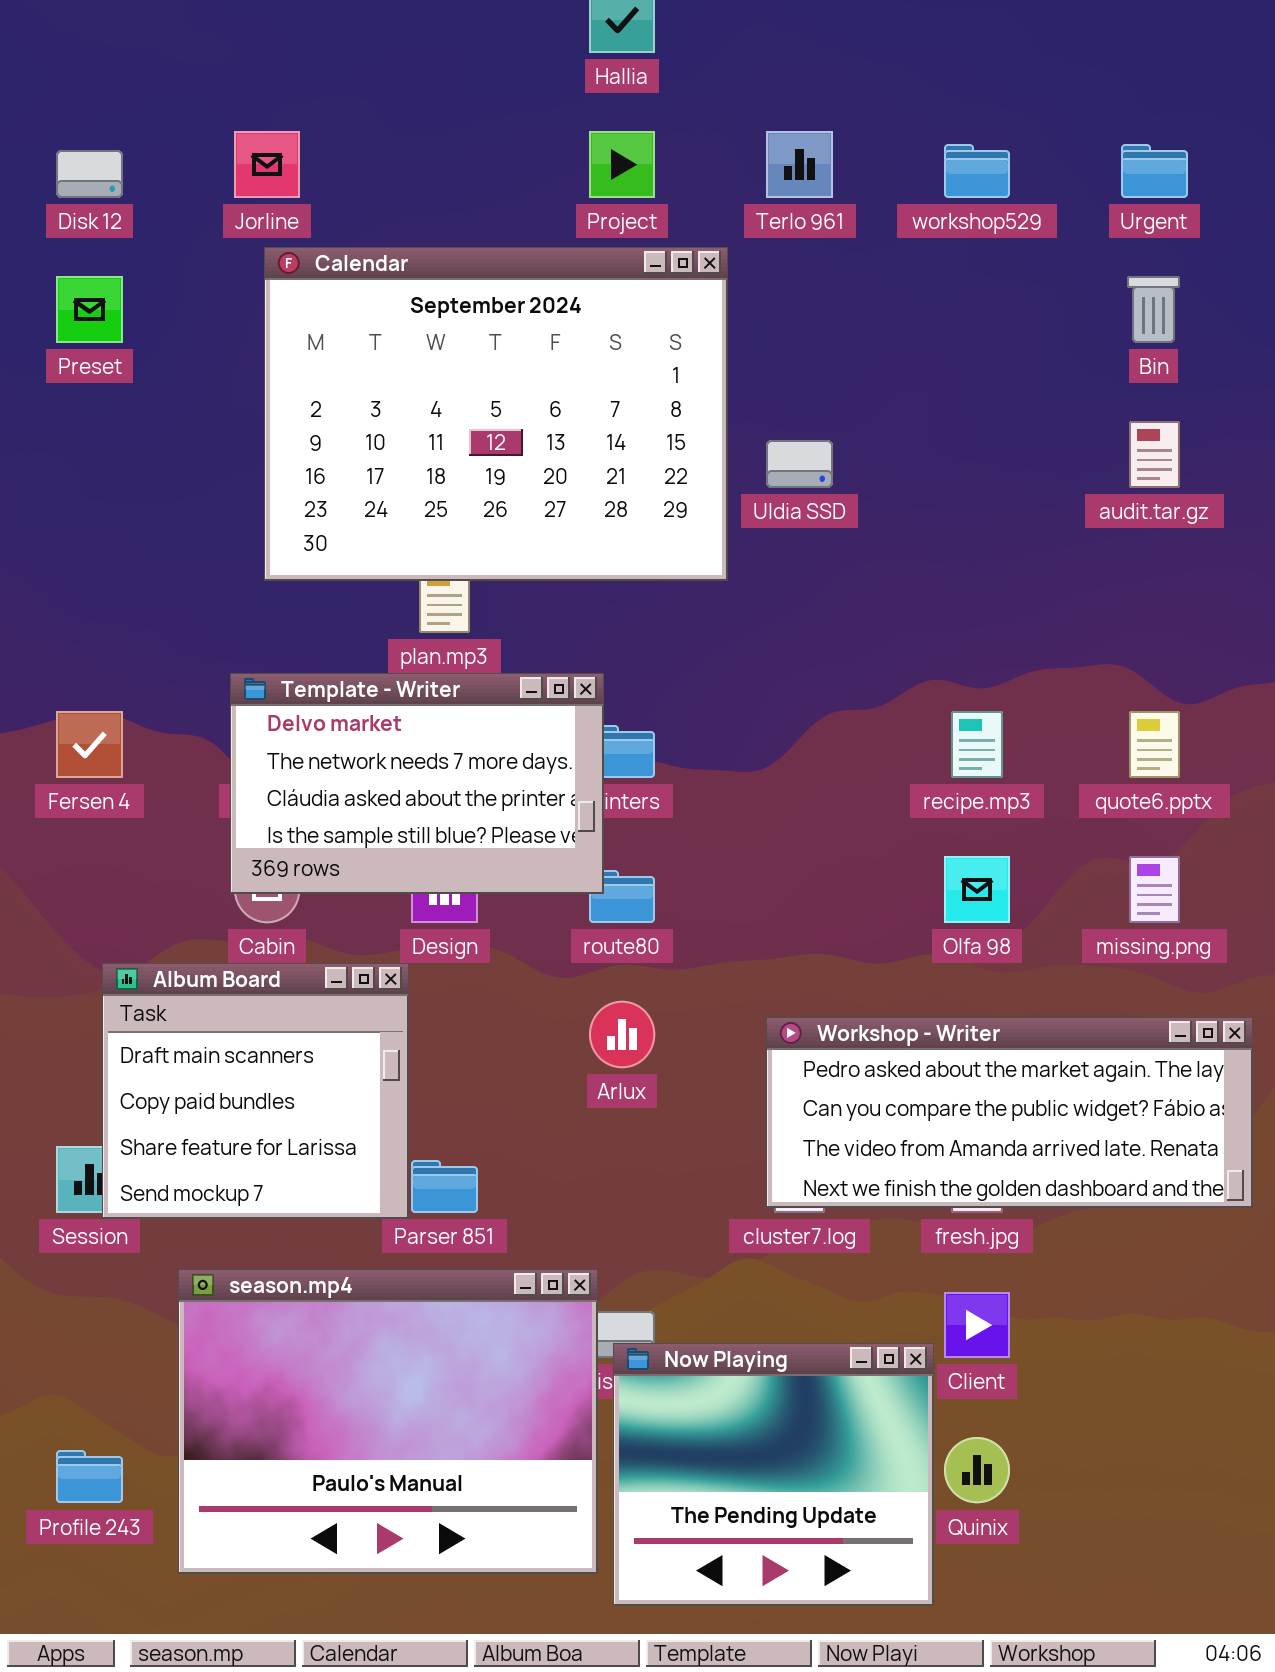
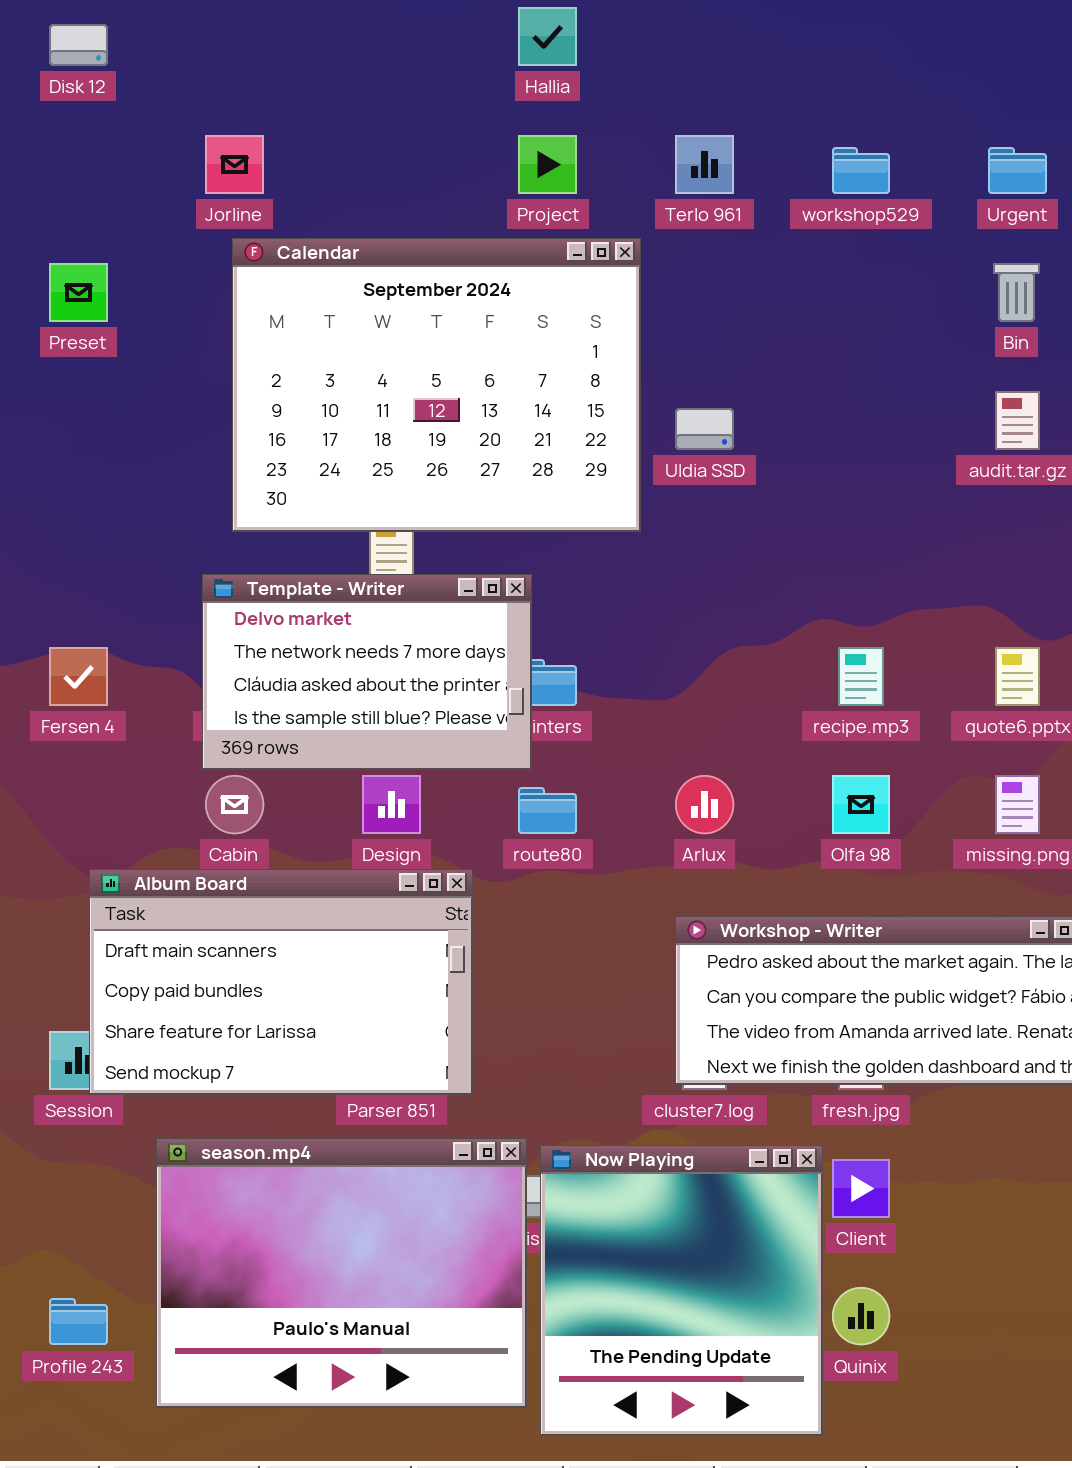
Disk 12: [56,150,123,198] -> [49,24,108,66], moved
Template - Writer: [230,673,604,894] -> [202,574,532,770], moved
Album Board: [102,963,409,1219] -> [89,869,473,1095], resized
Arlux: [589,1001,655,1068] -> [675,775,734,834], moved
Now Playing: [613,1343,934,1606] -> [540,1145,823,1436], resized

